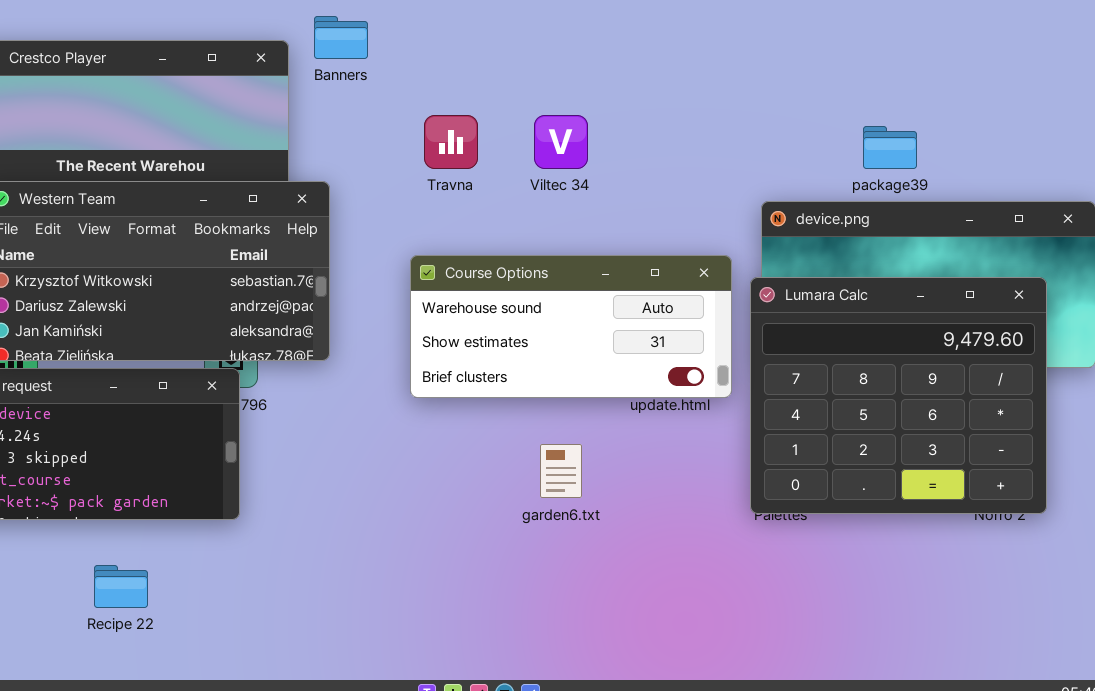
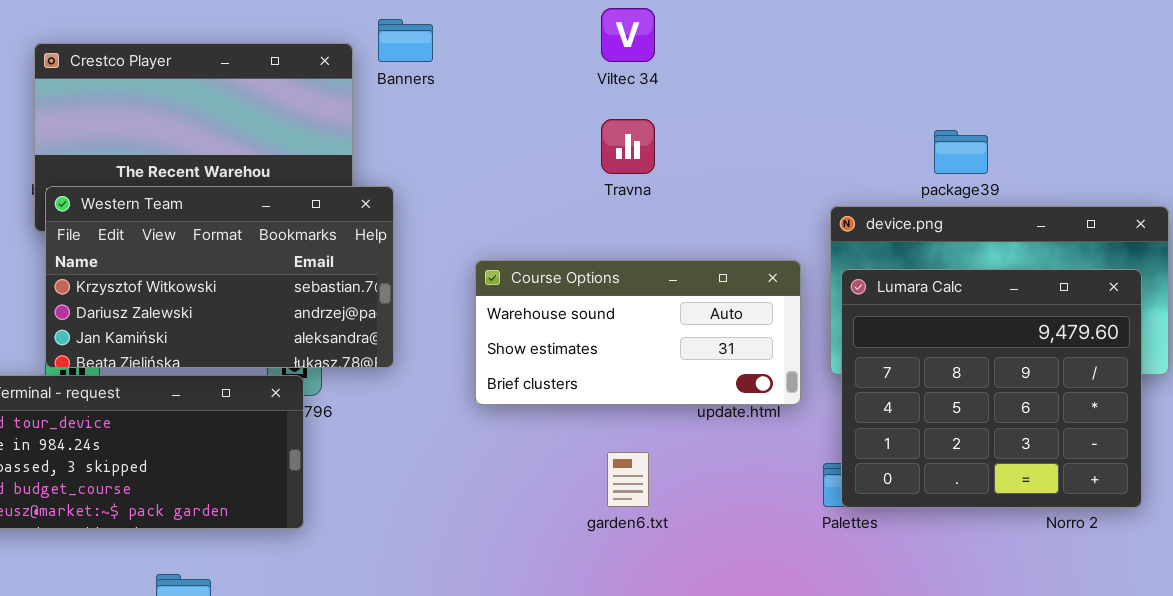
Travna: [424,115,478,169] -> [601,119,655,174], moved
Viltec 34: [534,115,588,169] -> [601,8,655,62], moved
Lumara Calc: [750,277,1047,514] -> [841,269,1142,508], moved

